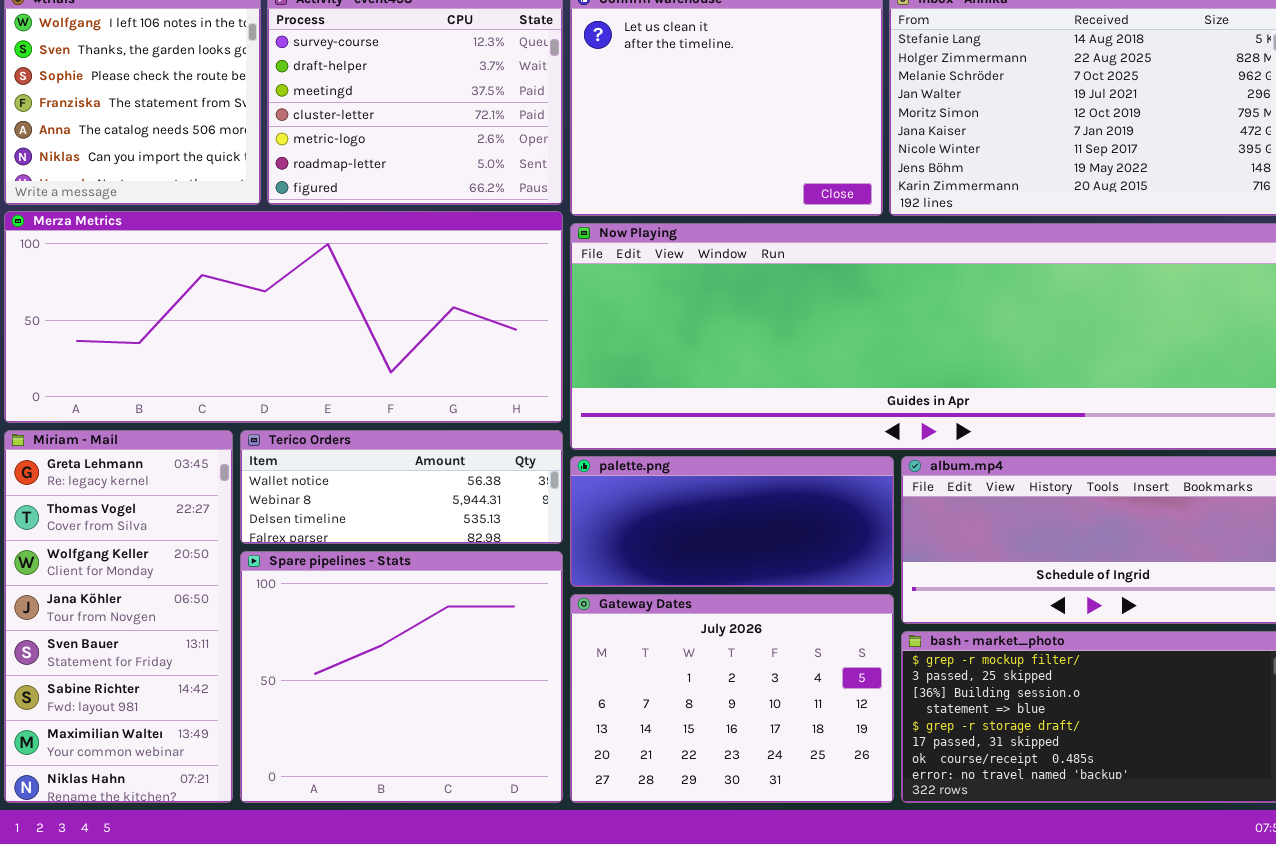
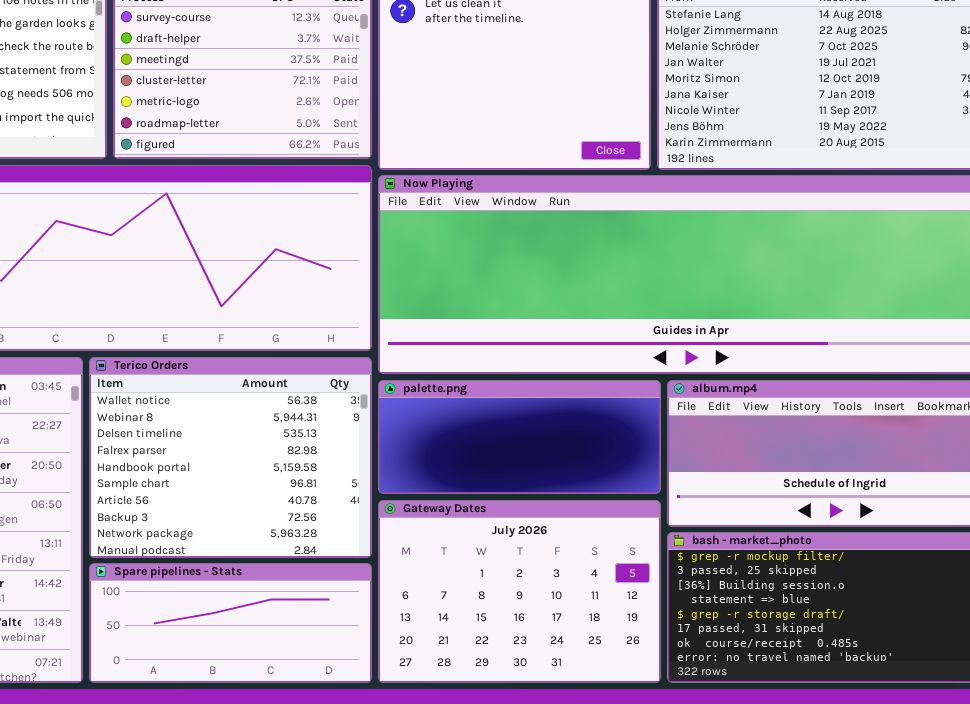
Terico Orders: [240,430,563,544] -> [89,357,372,558], resized
Spare pipelines - Stats: [240,551,563,803] -> [89,563,372,683], resized

